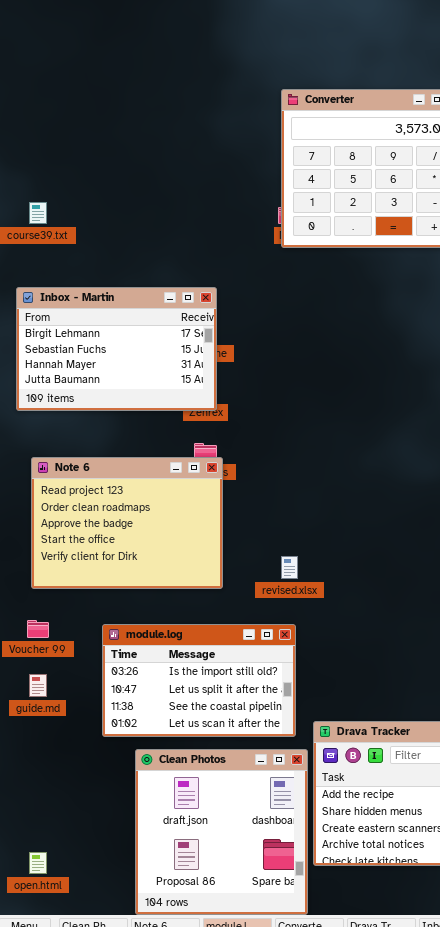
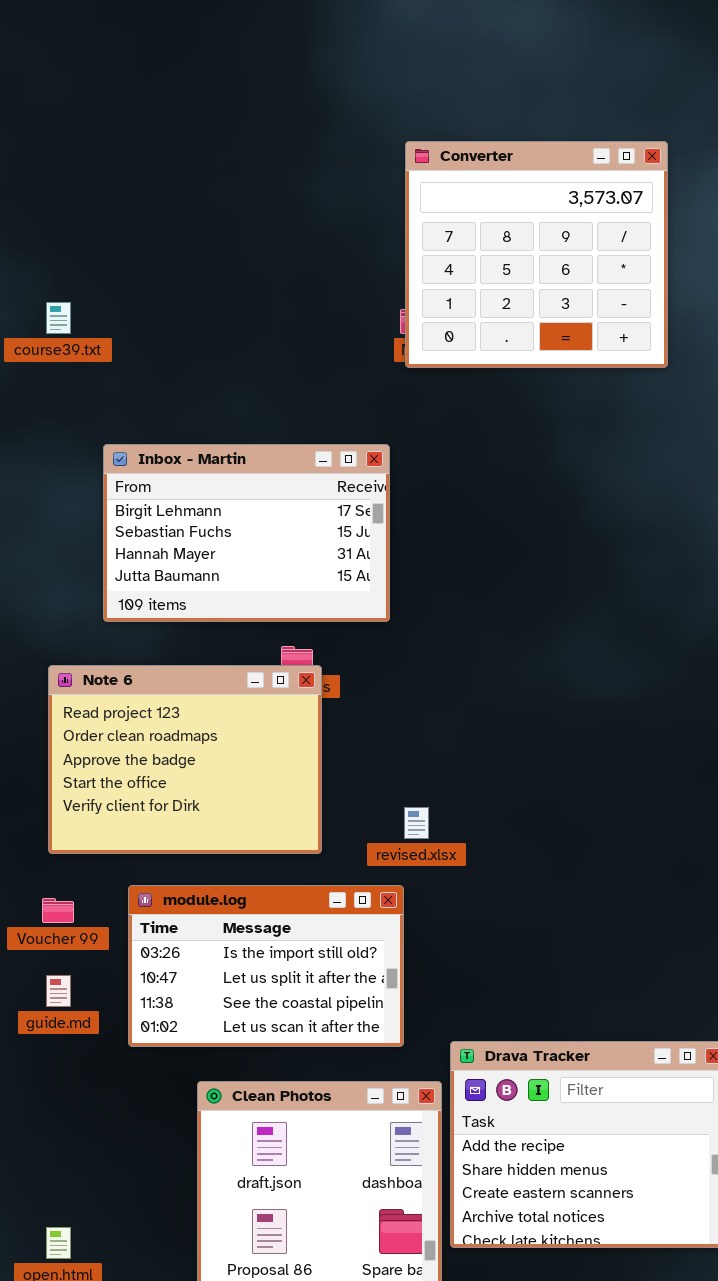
Inbox - Martin: [16,287,217,411] -> [103,444,390,622], moved
module.log: [102,624,296,737] -> [128,885,404,1047], moved

